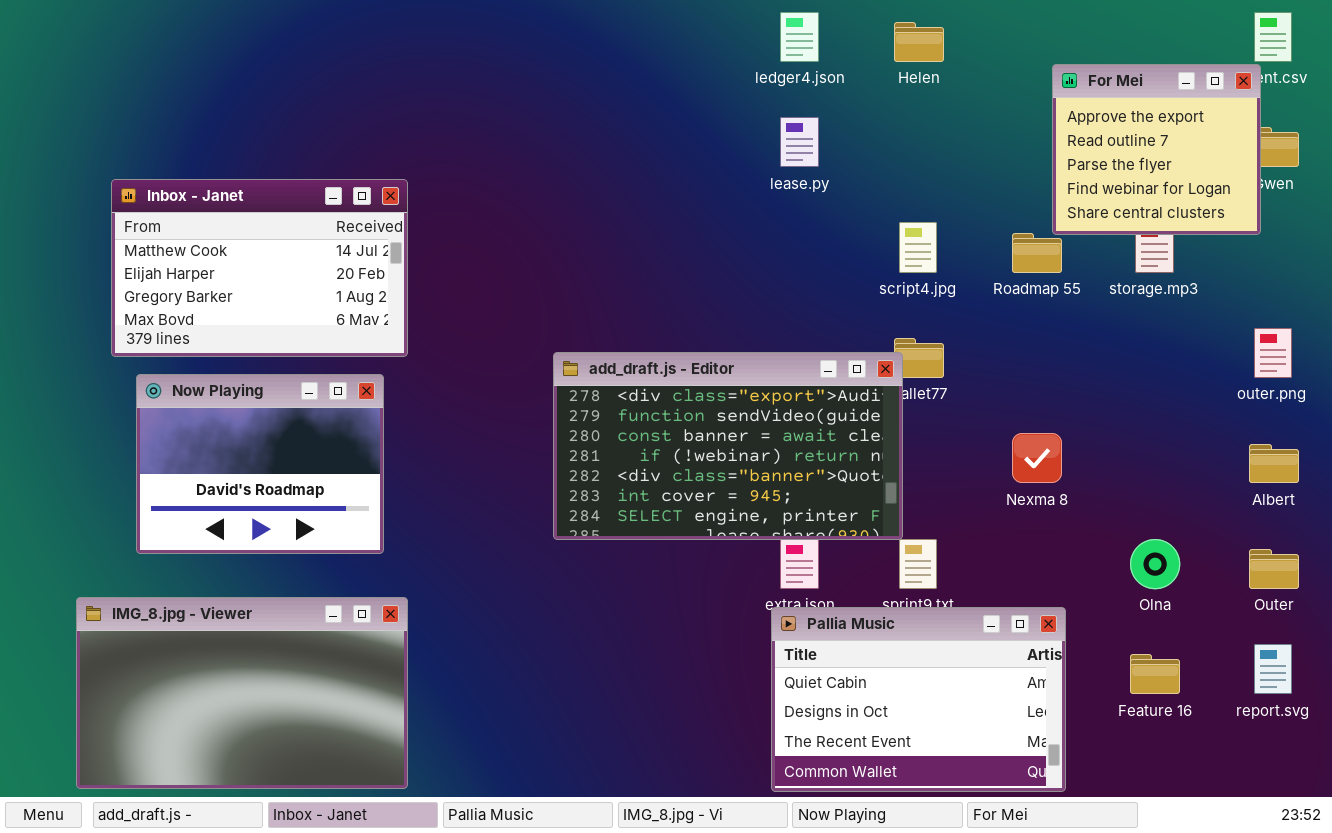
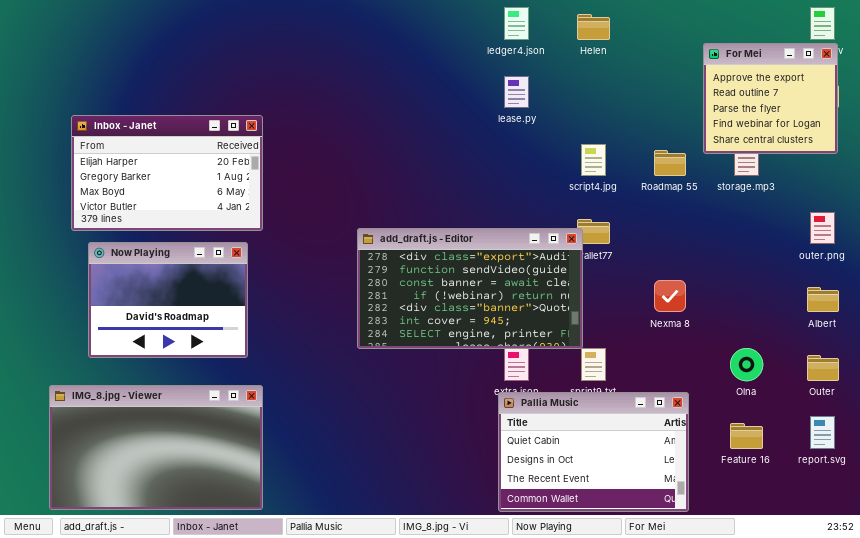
For Mei: [1052,64,1261,235] -> [703,43,838,154], moved
Inbox - Janet: [111,179,408,357] -> [71,115,263,231], scrolled down 1 row

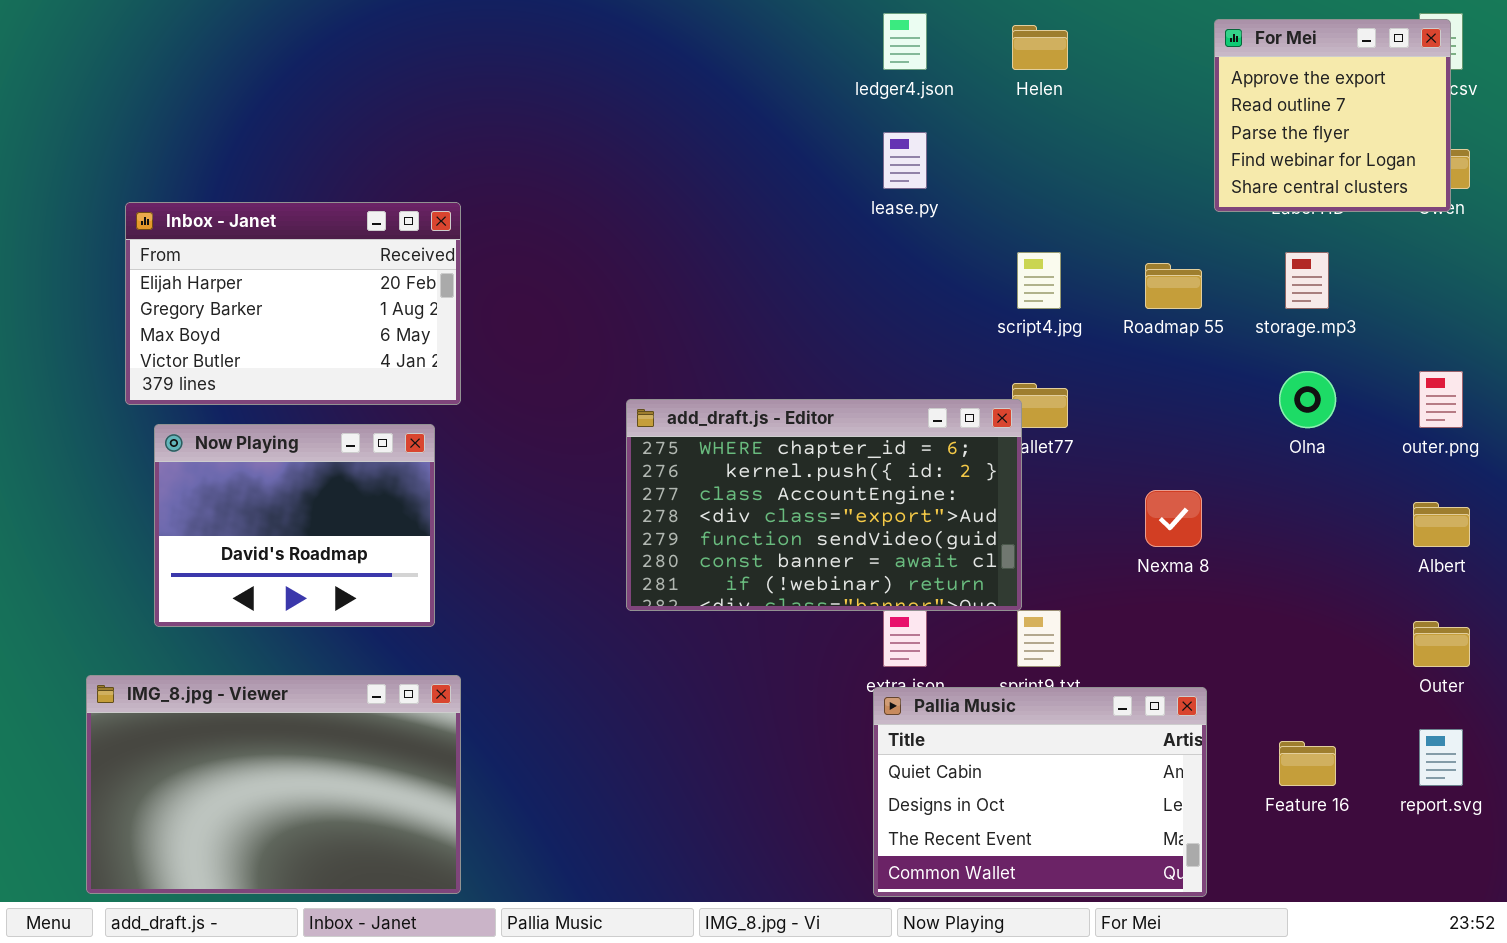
For Mei: [703,43,838,154] -> [1214,19,1451,212], moved
add_draft.js - Editor: [357,228,583,349] -> [626,399,1022,611], scrolled up 3 rows
Olna: [730,348,763,381] -> [1279,371,1336,428], moved

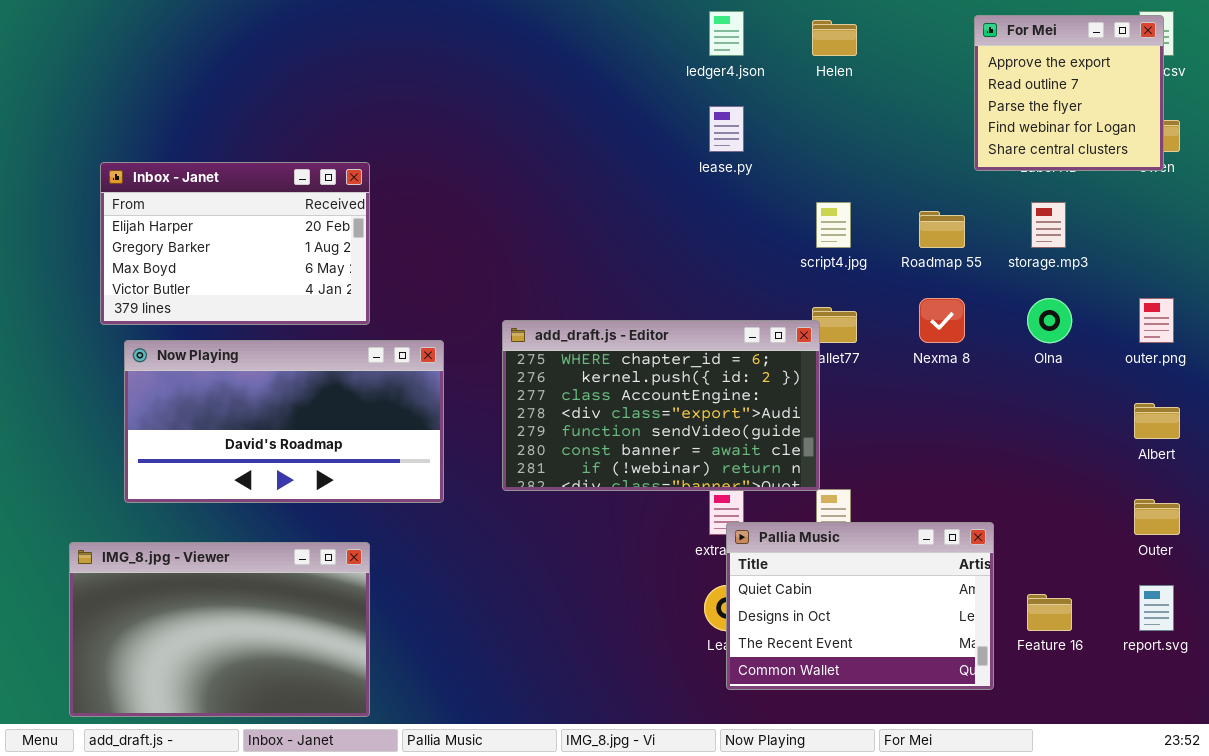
Now Playing: [154,424,435,627] -> [124,340,444,503], resized
Nexma 8: [1145,490,1202,547] -> [919,298,965,343], moved
Pallia Music: [873,687,1207,897] -> [726,522,994,690], moved

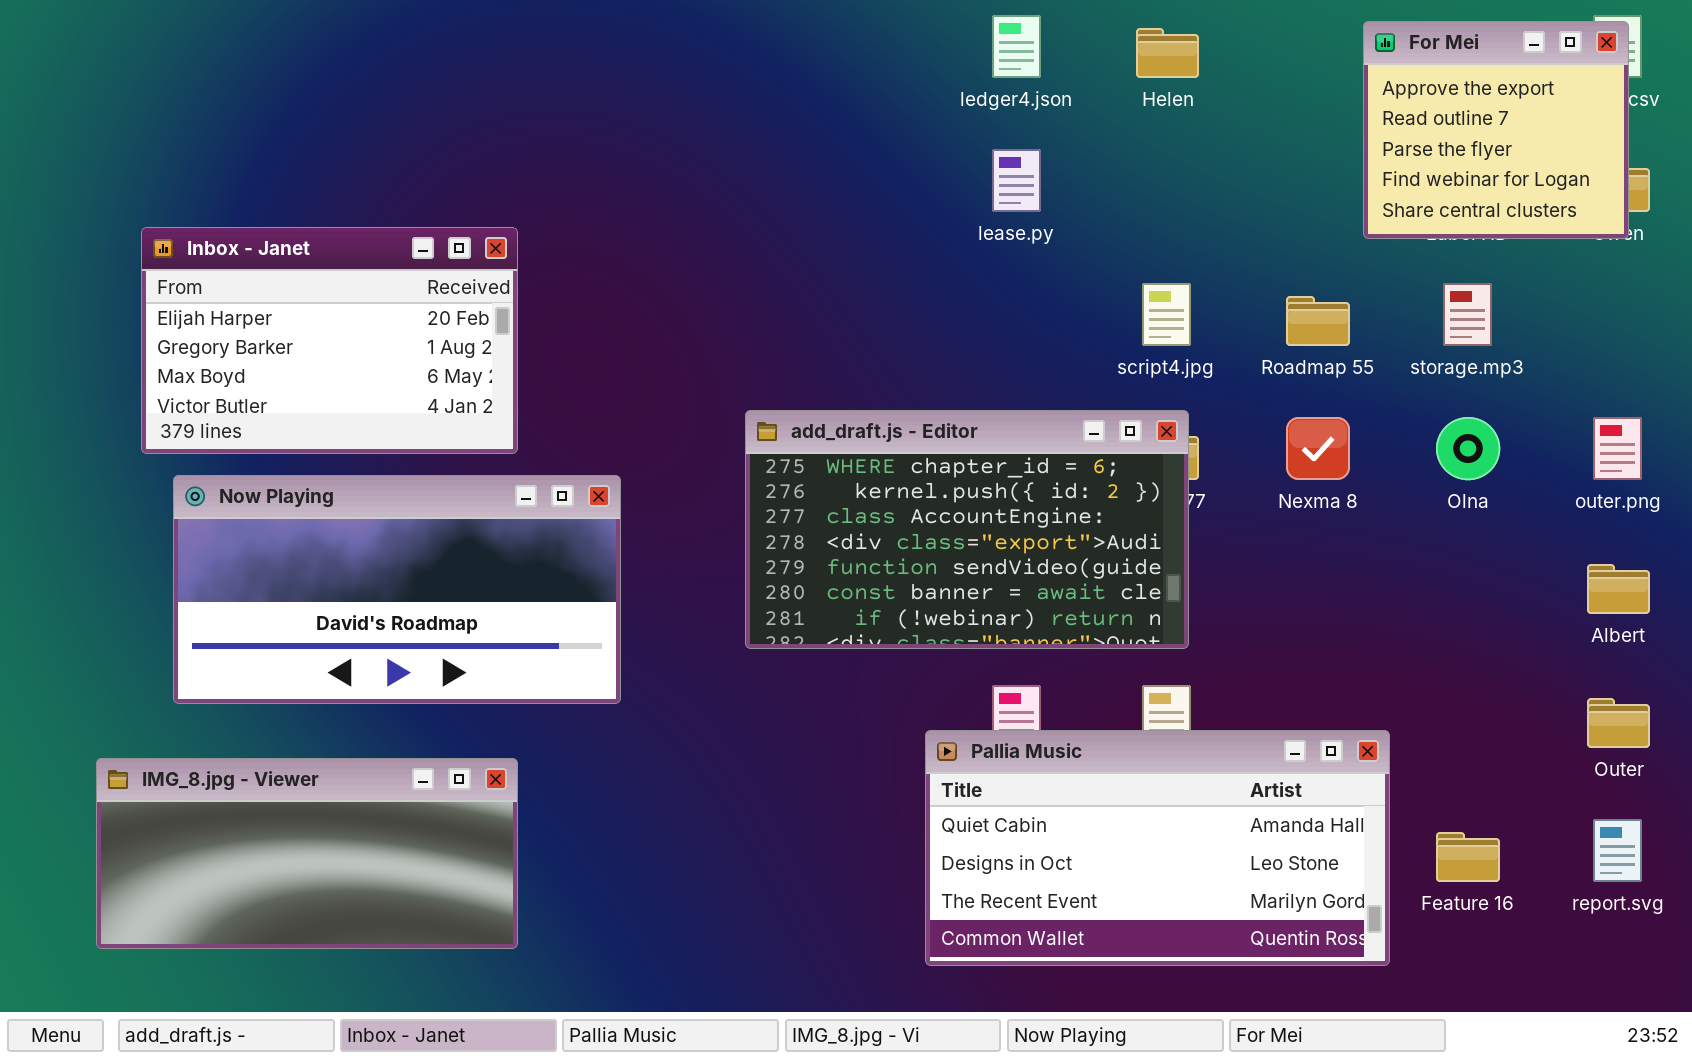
add_draft.js - Editor: [502,320,820,491] -> [745,410,1189,649], moved
Pallia Music: [726,522,994,690] -> [925,730,1390,966], resized
IMG_8.jpg - Viewer: [69,542,370,717] -> [96,758,518,949], resized

